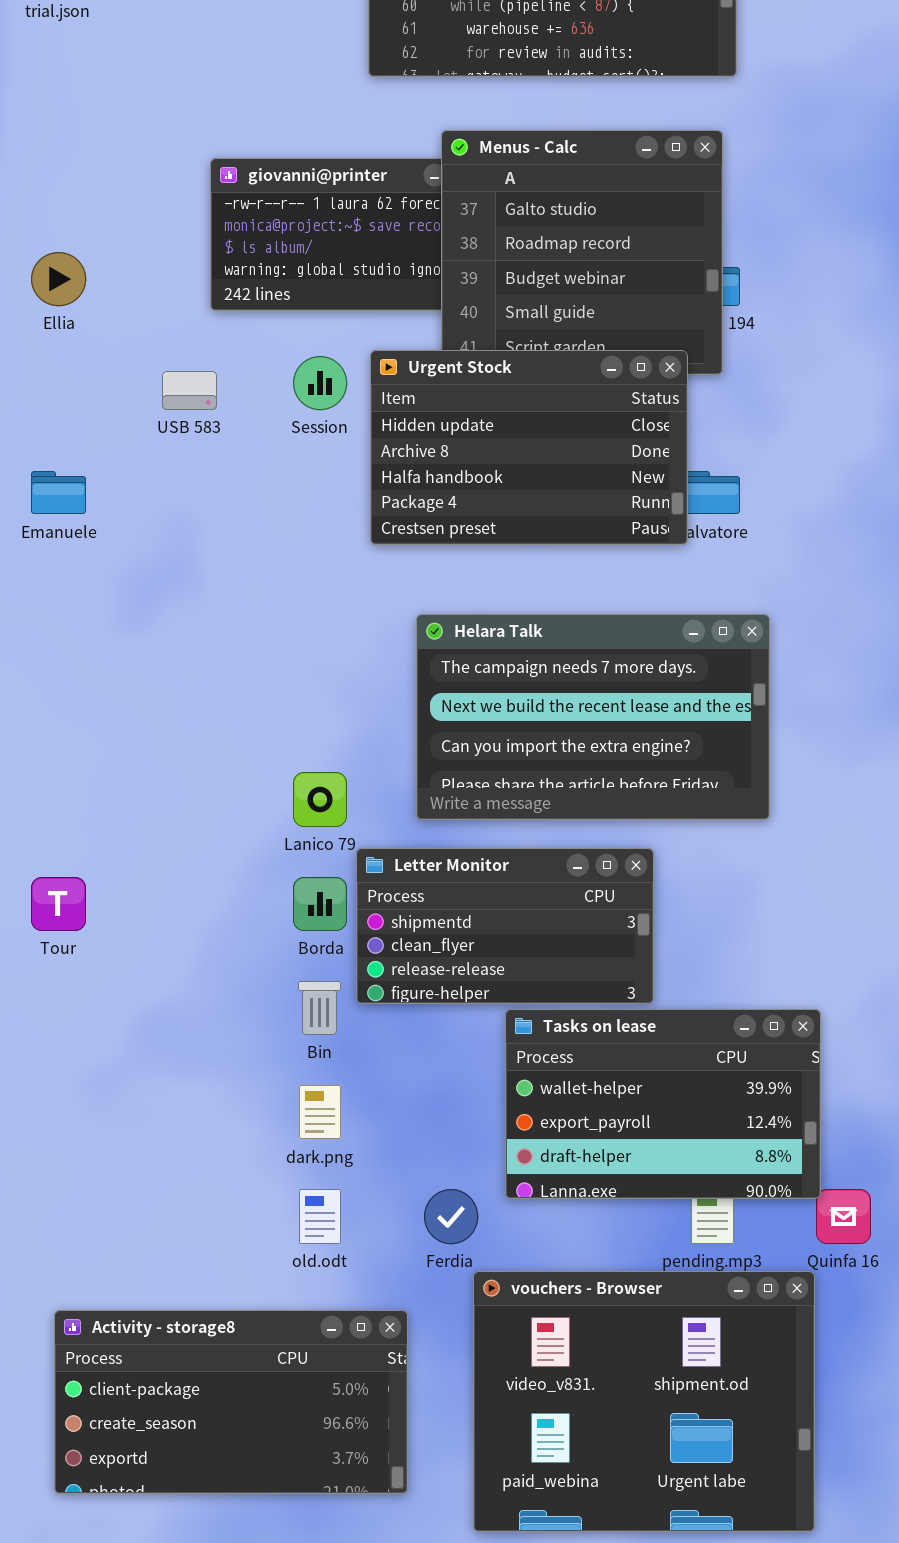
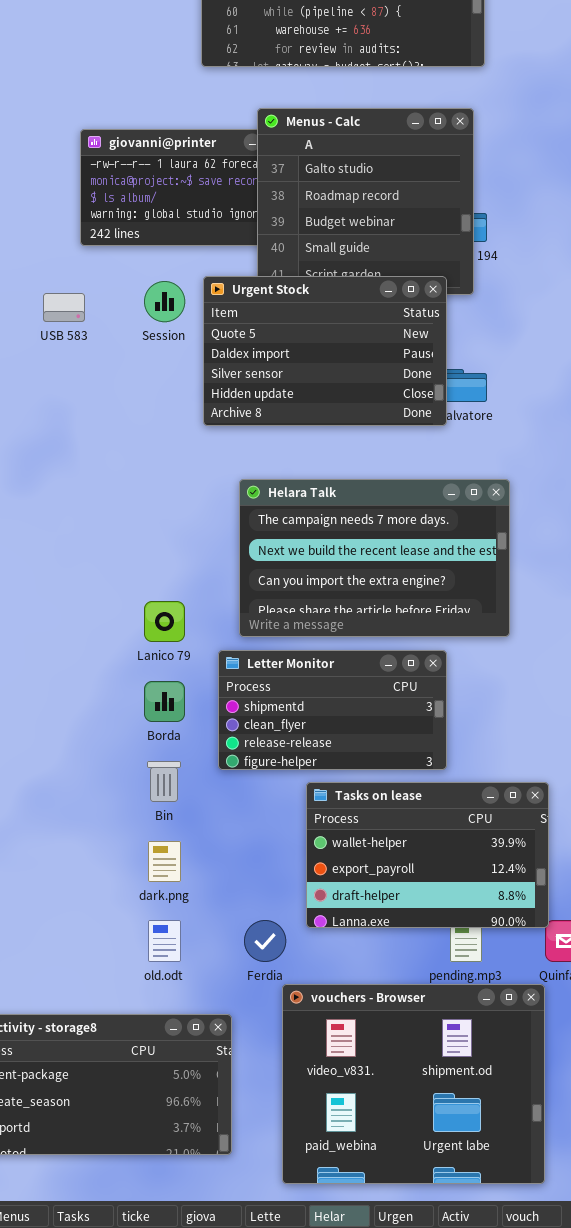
Urgent Stock: [370,350,688,545] -> [203,276,447,426], scrolled up 3 rows
Letter Monitor: [356,848,654,1004] -> [218,650,447,770], moved

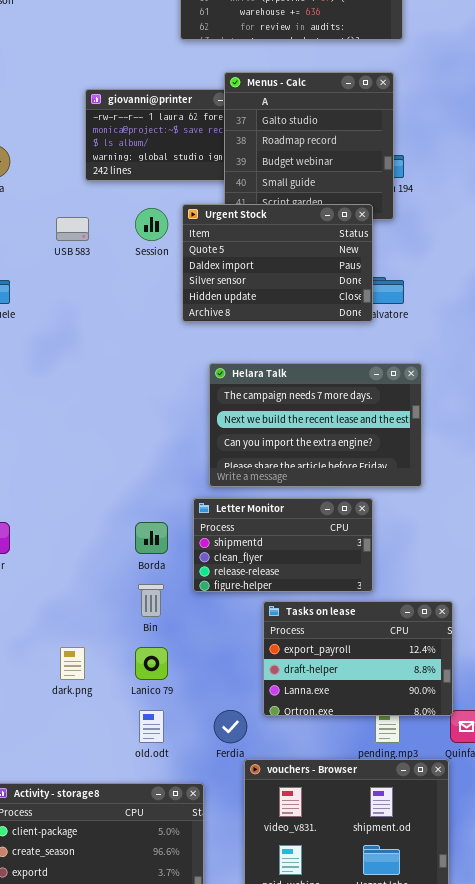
Lanico 79: [144,601,185,642] -> [135,647,168,680], moved
Tasks on lease: [306,782,549,928] -> [263,601,453,716], scrolled down 1 row
dark.png: [148,841,181,882] -> [60,647,85,680], moved

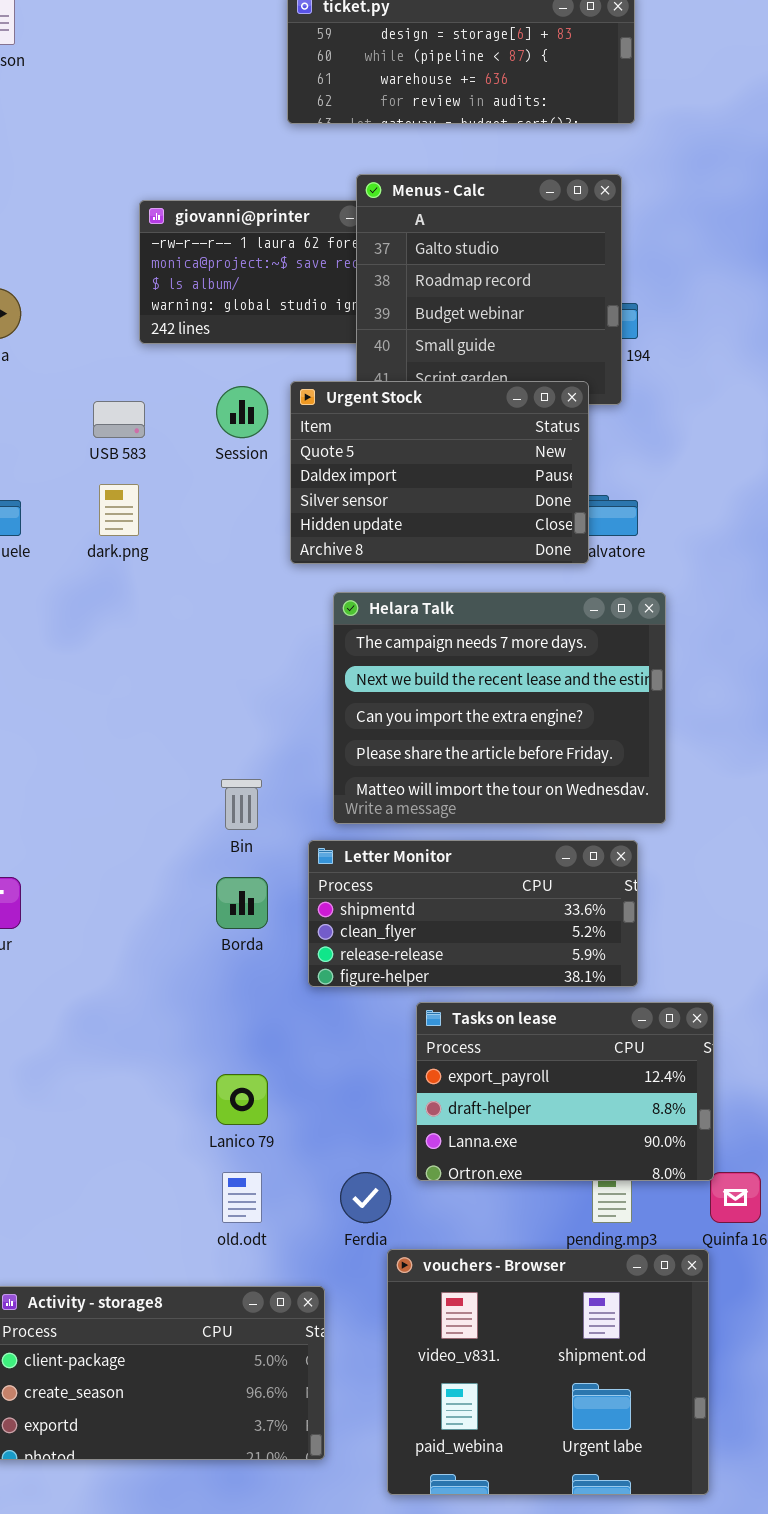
Helara Talk: [209,363,422,487] -> [333,592,666,824], resized
Letter Monitor: [193,498,373,592] -> [308,840,638,987], resized
Bin: [138,584,164,617] -> [221,779,262,830], moved
dark.png: [60,647,85,680] -> [99,484,139,536], moved

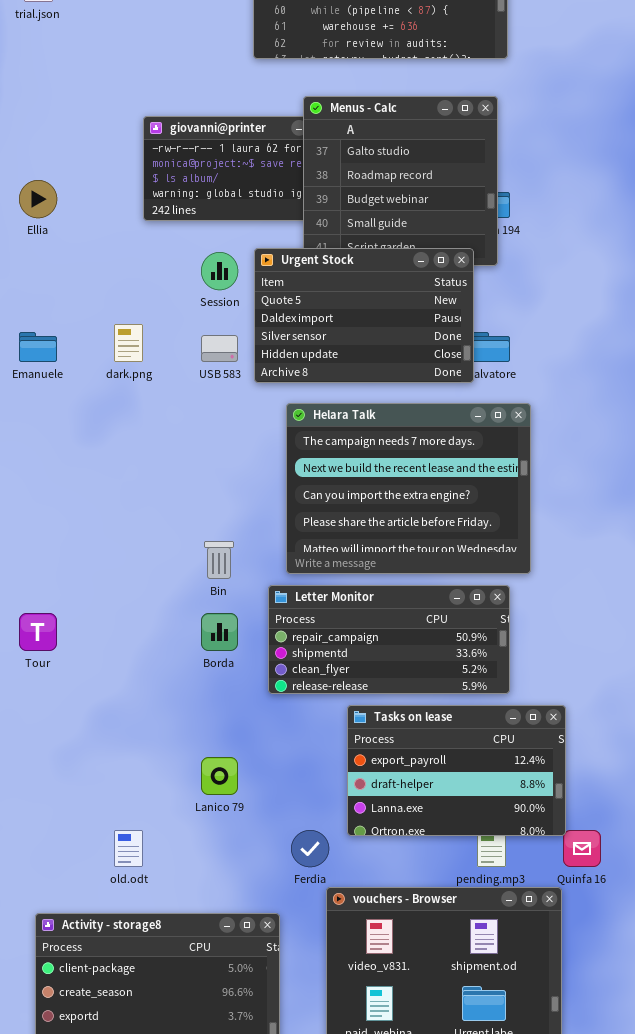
USB 583: [93,401,145,438] -> [201,335,238,362], moved
Letter Monitor: [308,840,638,987] -> [268,585,510,694], scrolled up 1 row
old.odt: [222,1172,262,1223] -> [114,830,143,867], moved

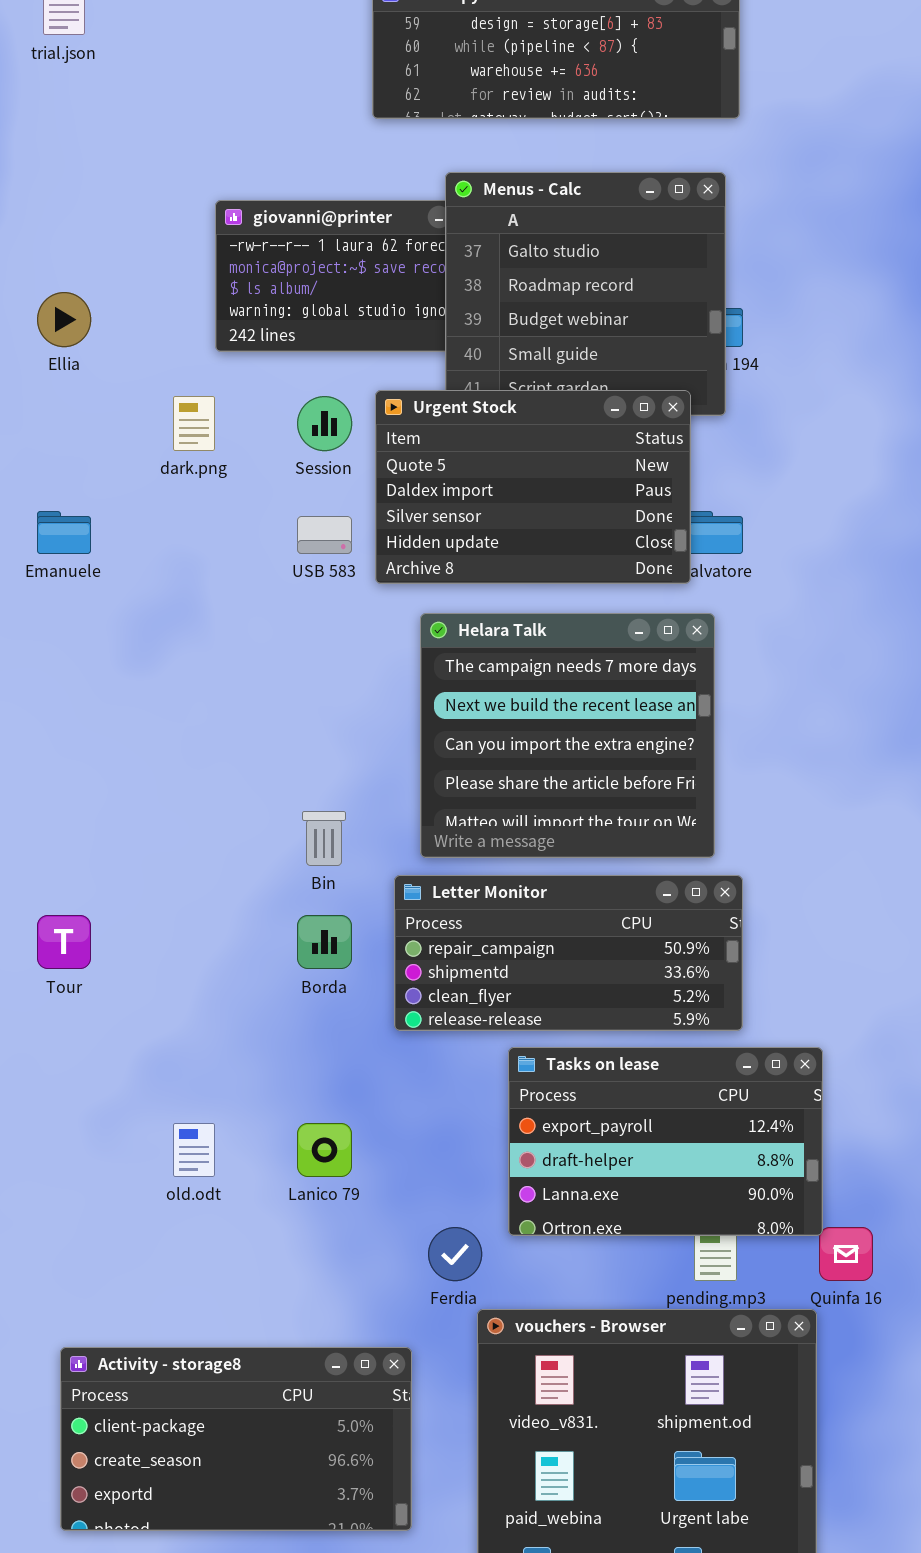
dark.png: [114,324,143,362] -> [173,396,215,451], moved
Helara Talk: [286,403,531,574] -> [420,613,715,858], resized
old.odt: [114,830,143,867] -> [173,1123,215,1177], moved

